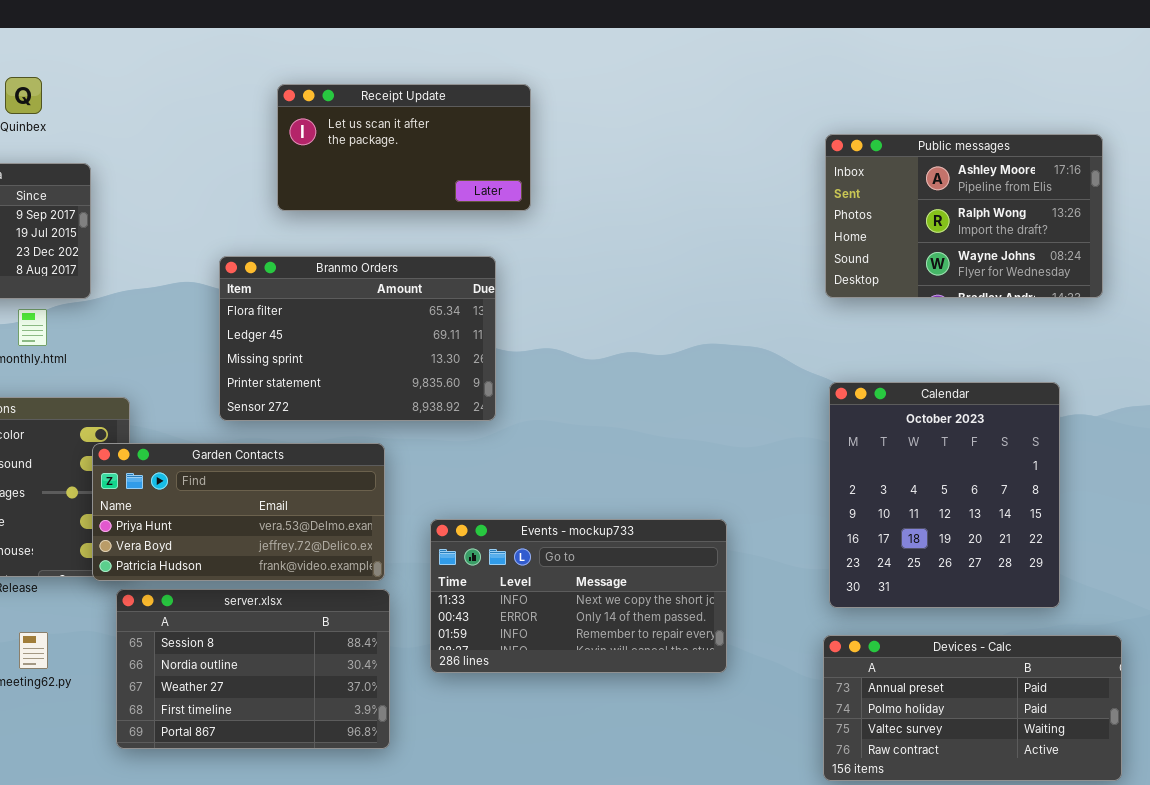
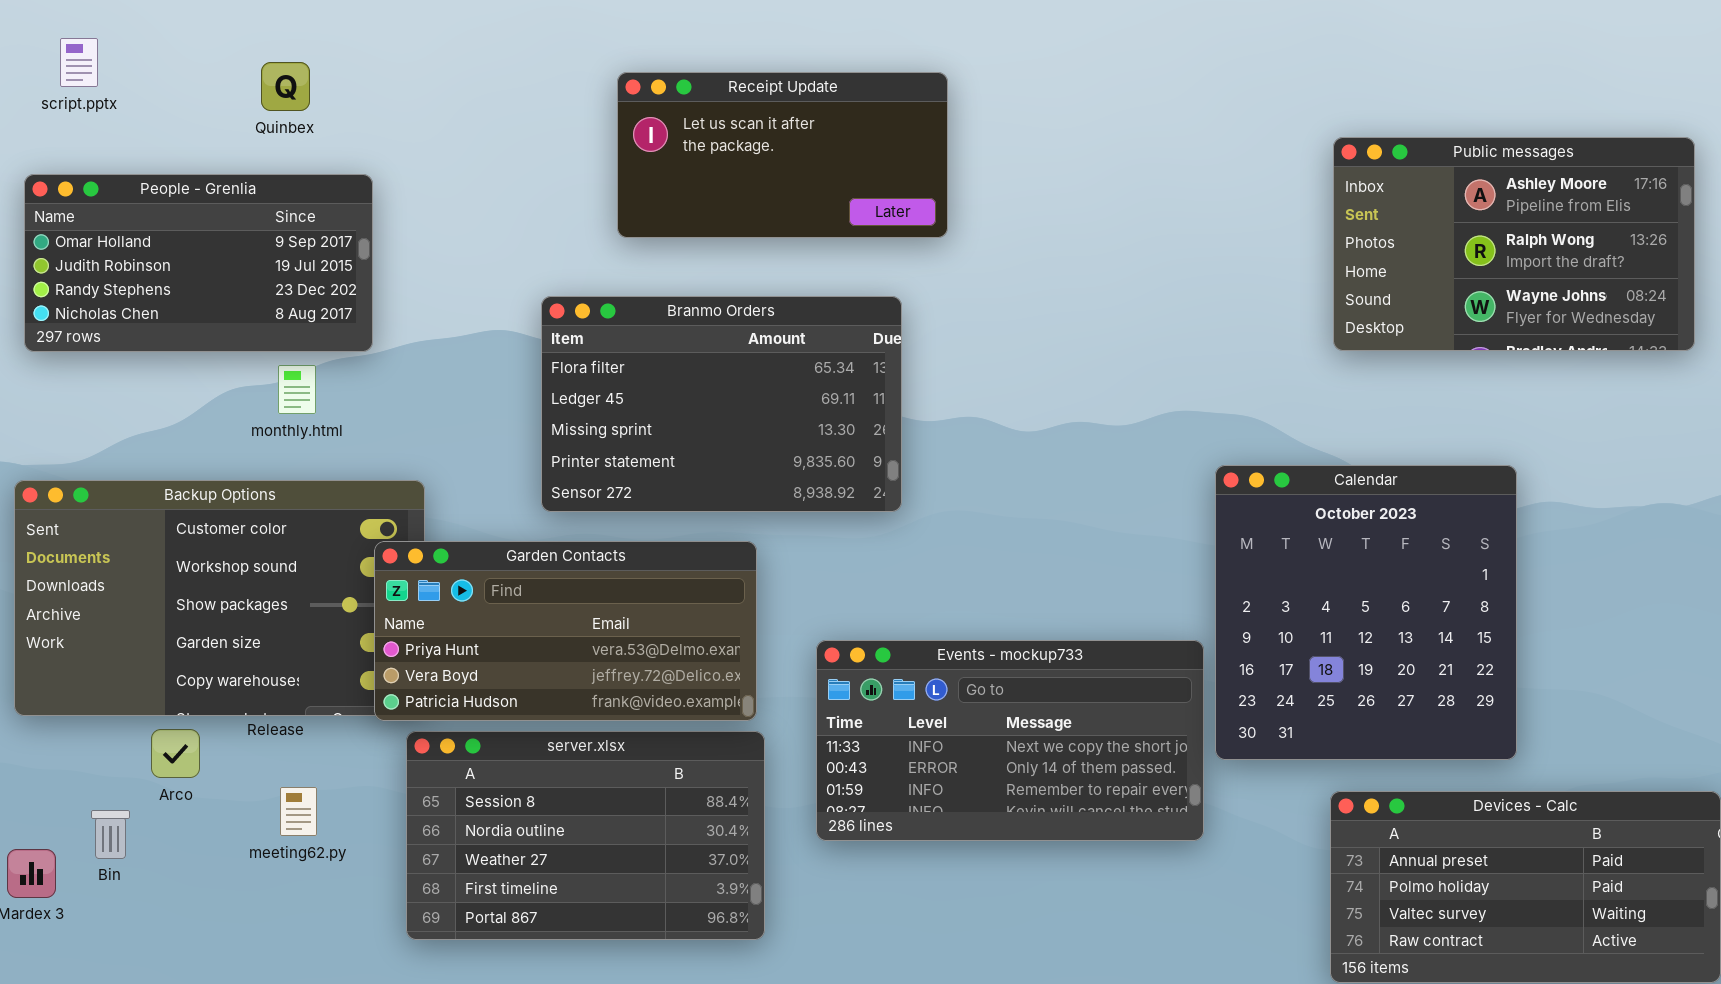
Calendar: [829,382,1060,608] -> [1215,465,1517,760], moved

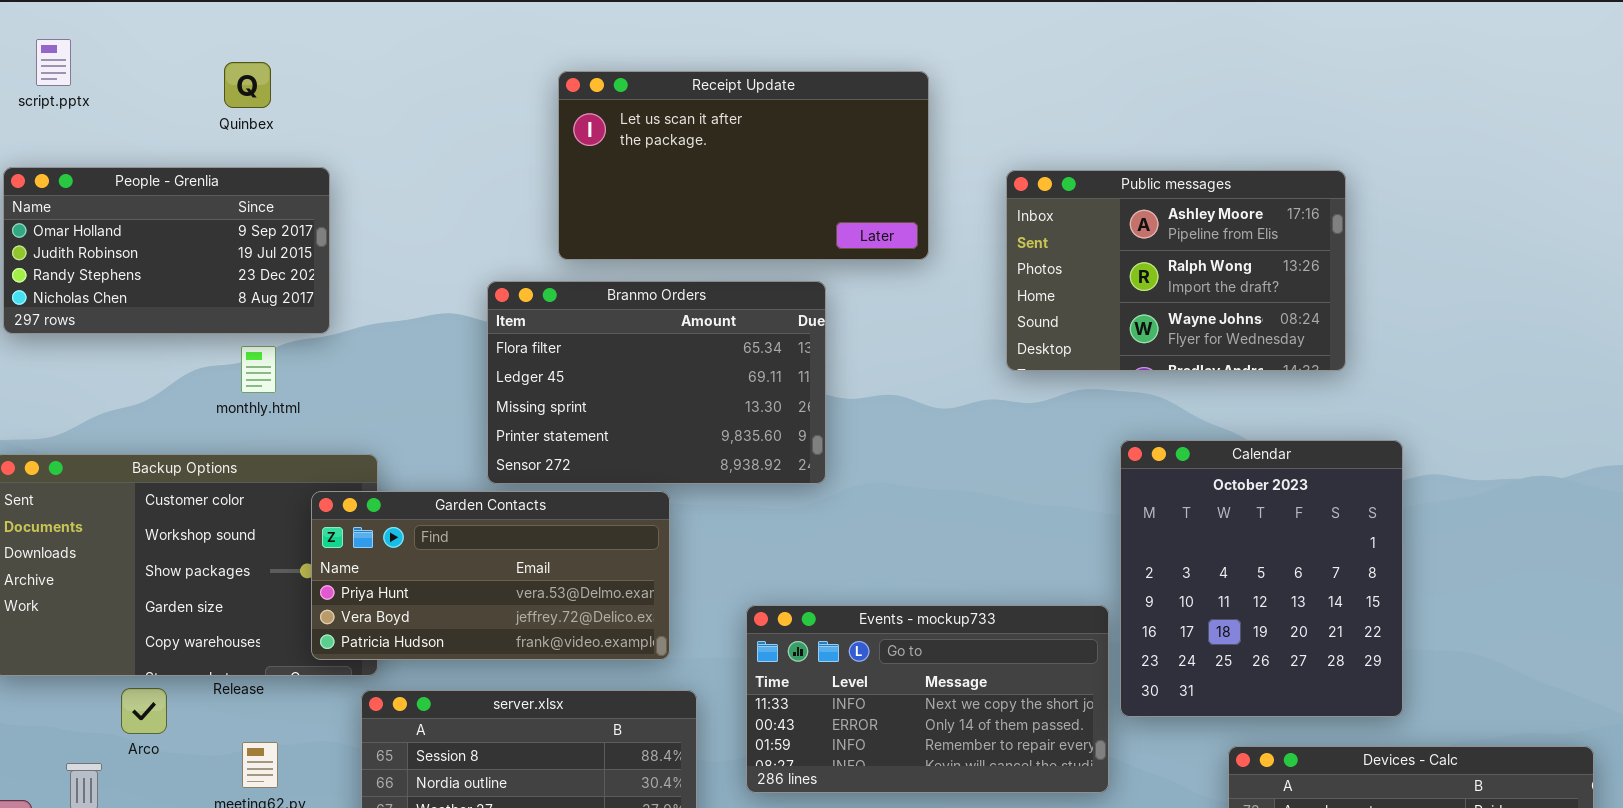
Receipt Update: [617,72,948,238] -> [558,71,929,260], resized
Public messages: [1333,137,1695,351] -> [1006,170,1346,371], moved
Garden Contacts: [374,541,757,721] -> [311,491,670,660], moved

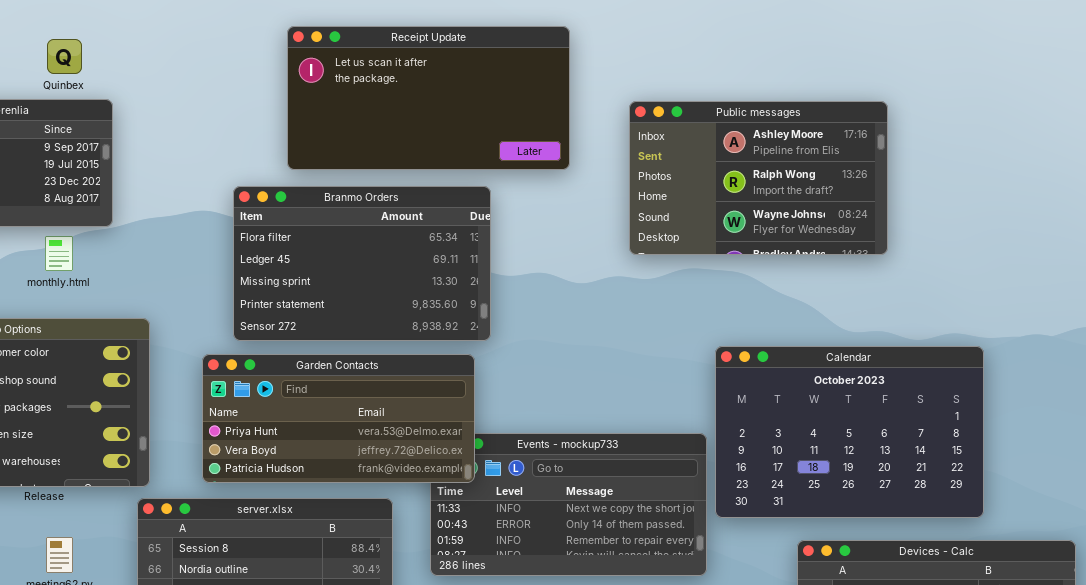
Quinbex: [224,62,271,108] -> [47,39,82,74], moved
Calendar: [1120,440,1403,717] -> [715,346,984,518], resized
Garden Contacts: [311,491,670,660] -> [202,354,475,483], moved

